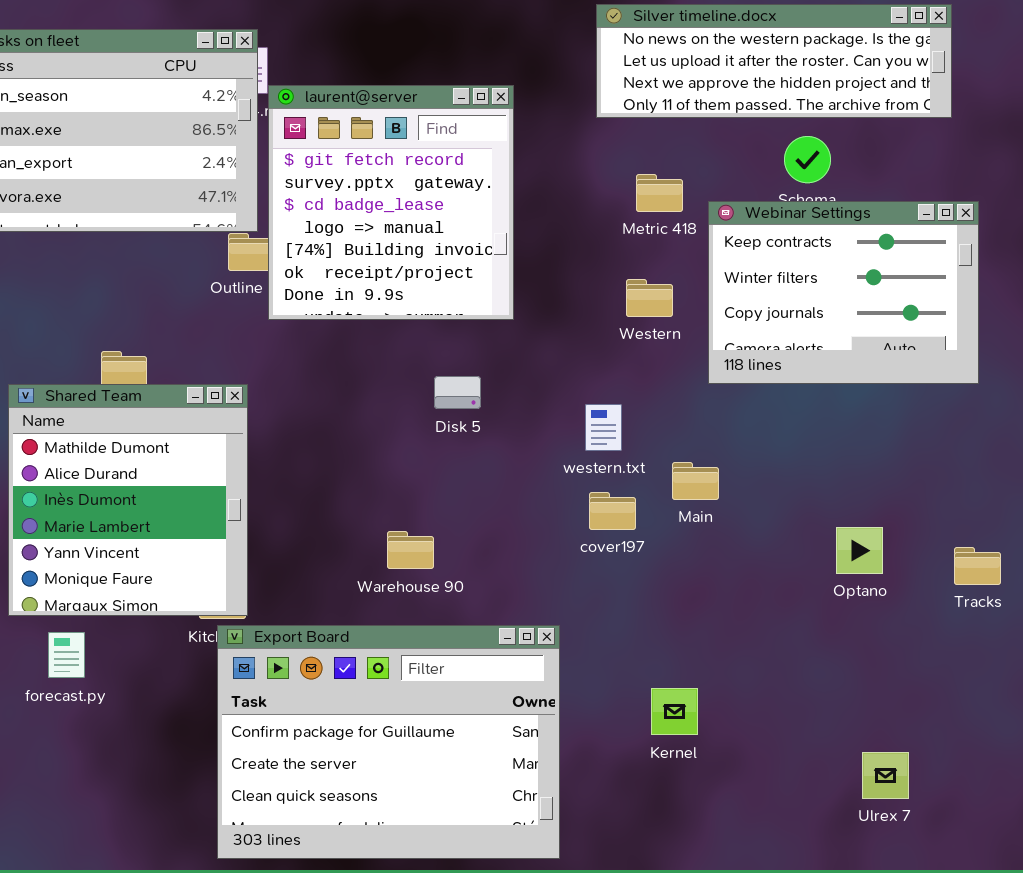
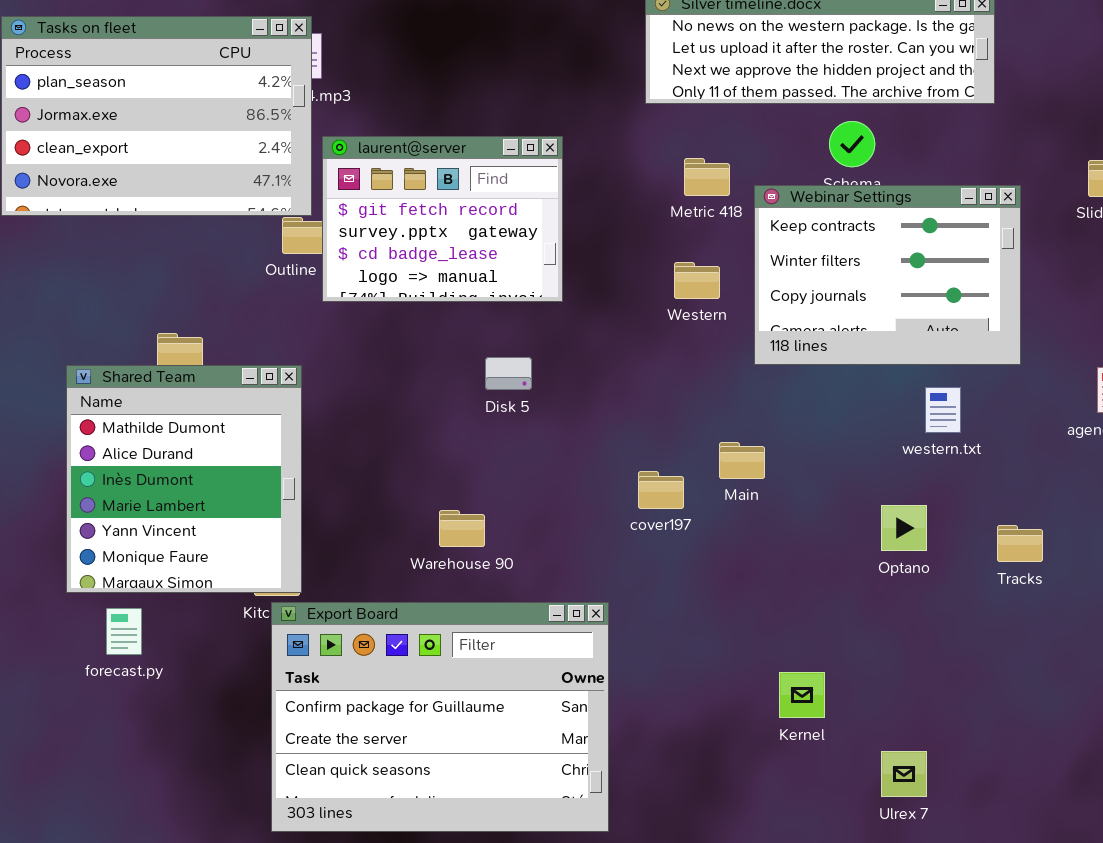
laurent@server: [268,85,514,320] -> [322,136,563,302], resized
western.txt: [585,404,622,451] -> [925,387,961,433], moved
Kernel: [651,688,698,735] -> [779,672,825,718], moved
Ulrex 7: [862,752,909,799] -> [881,751,927,797], moved

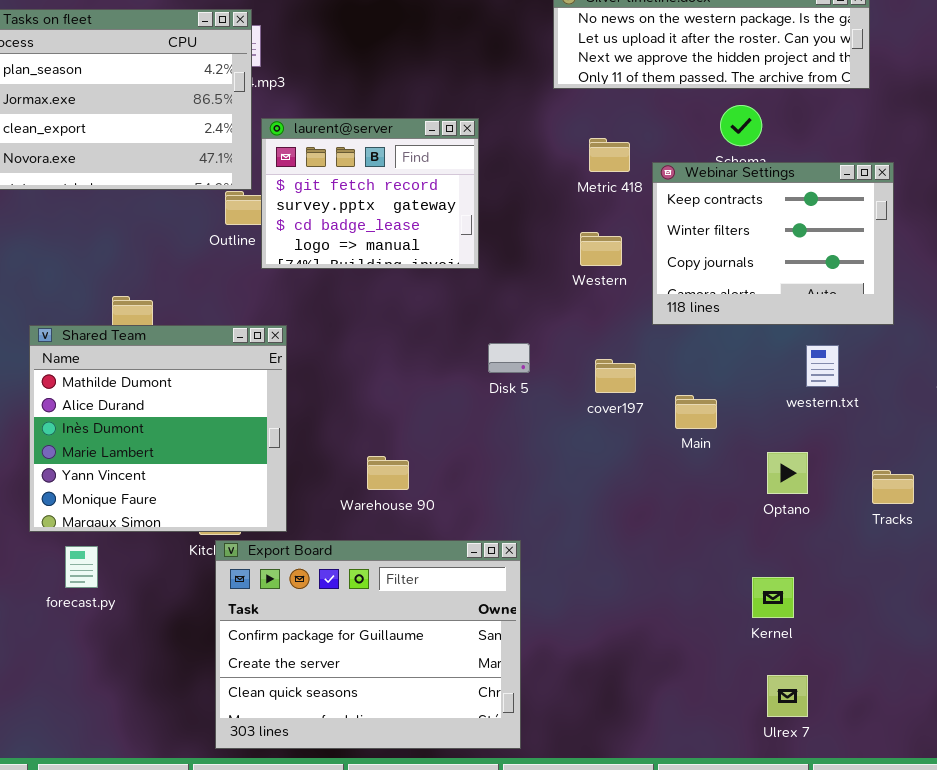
Disk 5: [485,357,532,390] -> [488,343,530,373], moved
Shared Team: [66,365,302,593] -> [29,325,287,532], resized
Main: [719,442,765,479] -> [675,395,717,429], moved
cover197: [638,471,684,509] -> [595,359,636,393], moved
Kernel: [779,672,825,718] -> [752,577,794,618], moved

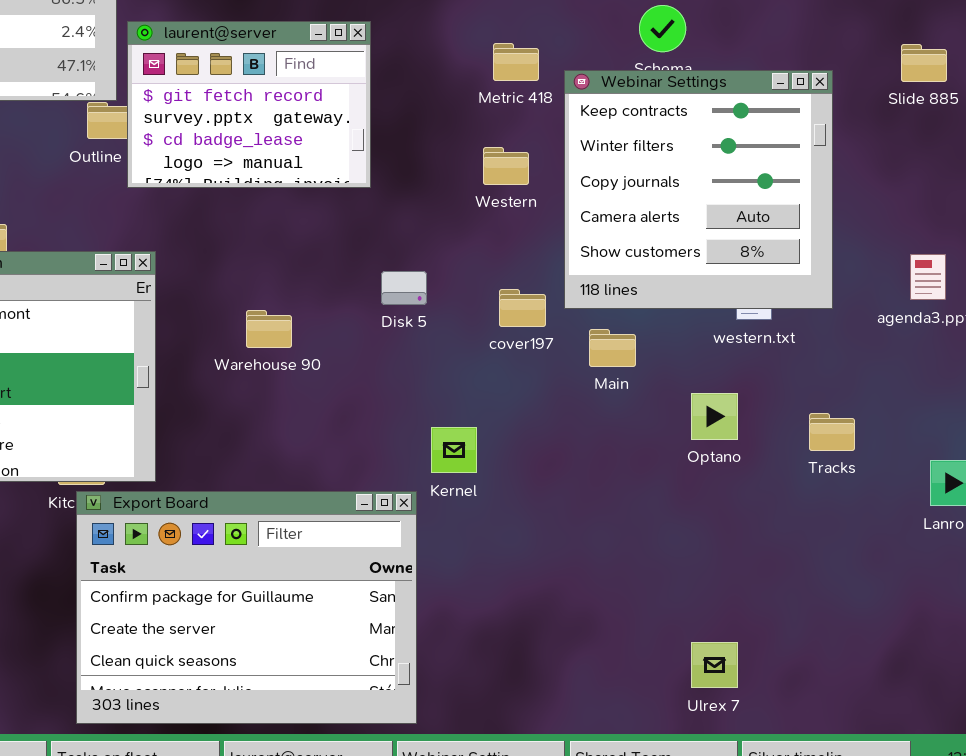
Webinar Settings: [652,162,894,325] -> [564,70,833,309], resized
Warehouse 90: [367,456,409,490] -> [246,310,292,348], moved
Kernel: [752,577,794,618] -> [431,427,477,473], moved

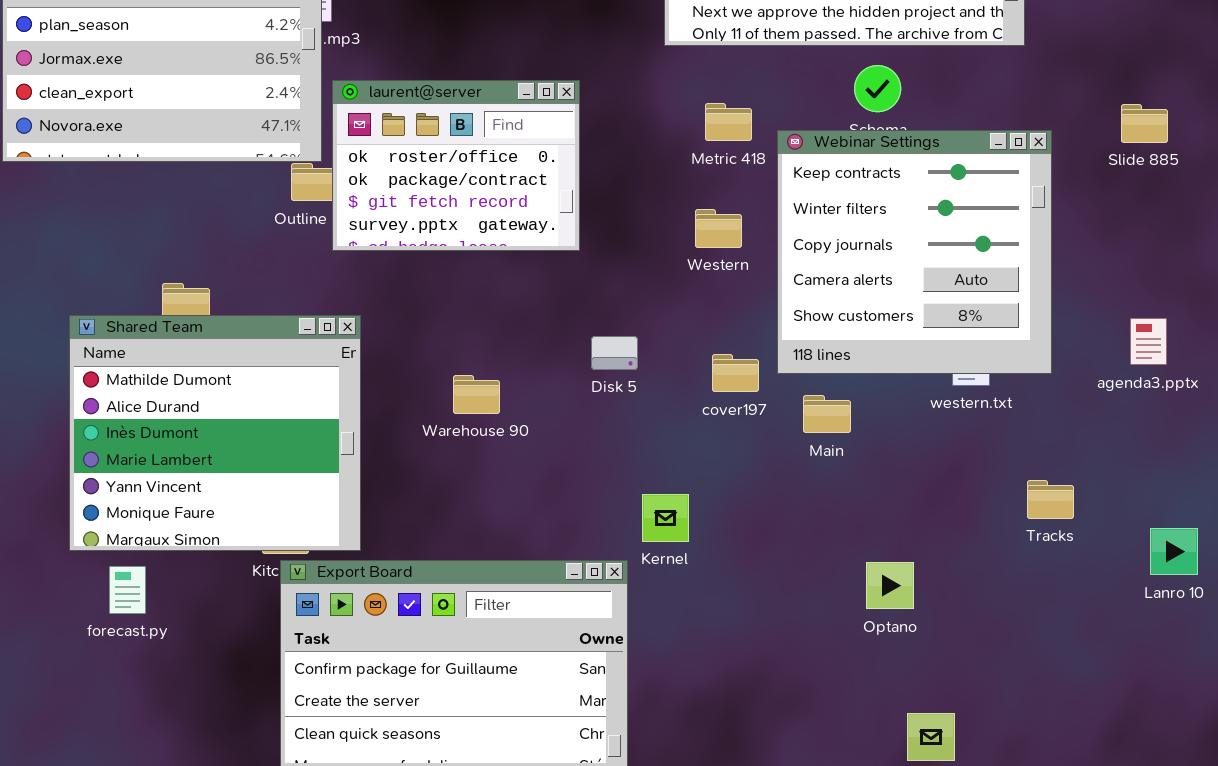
laurent@server: [127,21,371,188] -> [332,80,580,251], scrolled up 2 rows
Optano: [691,393,738,440] -> [866,562,914,609], moved

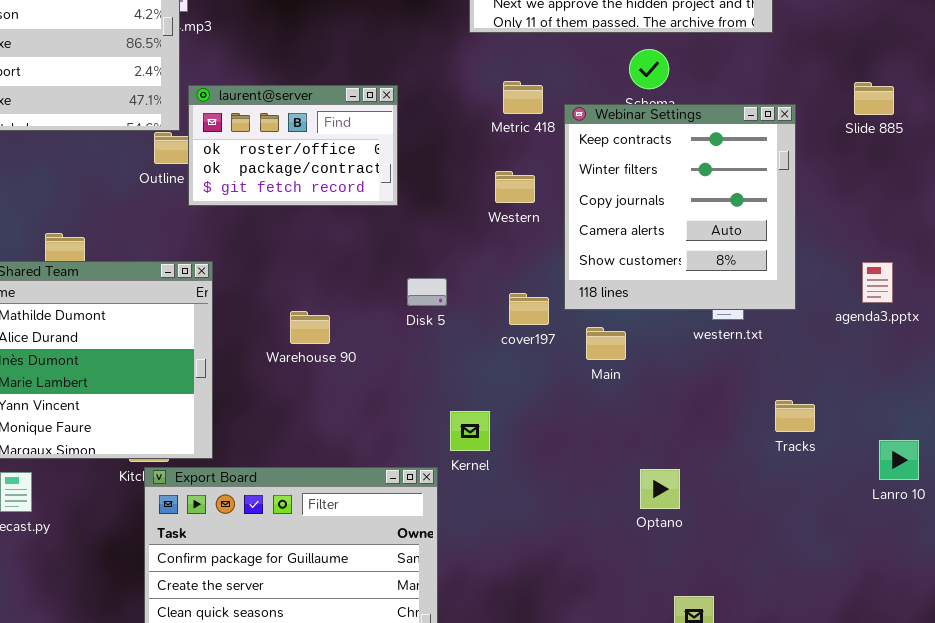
laurent@server: [332,80,580,251] -> [188,85,398,206], resized

